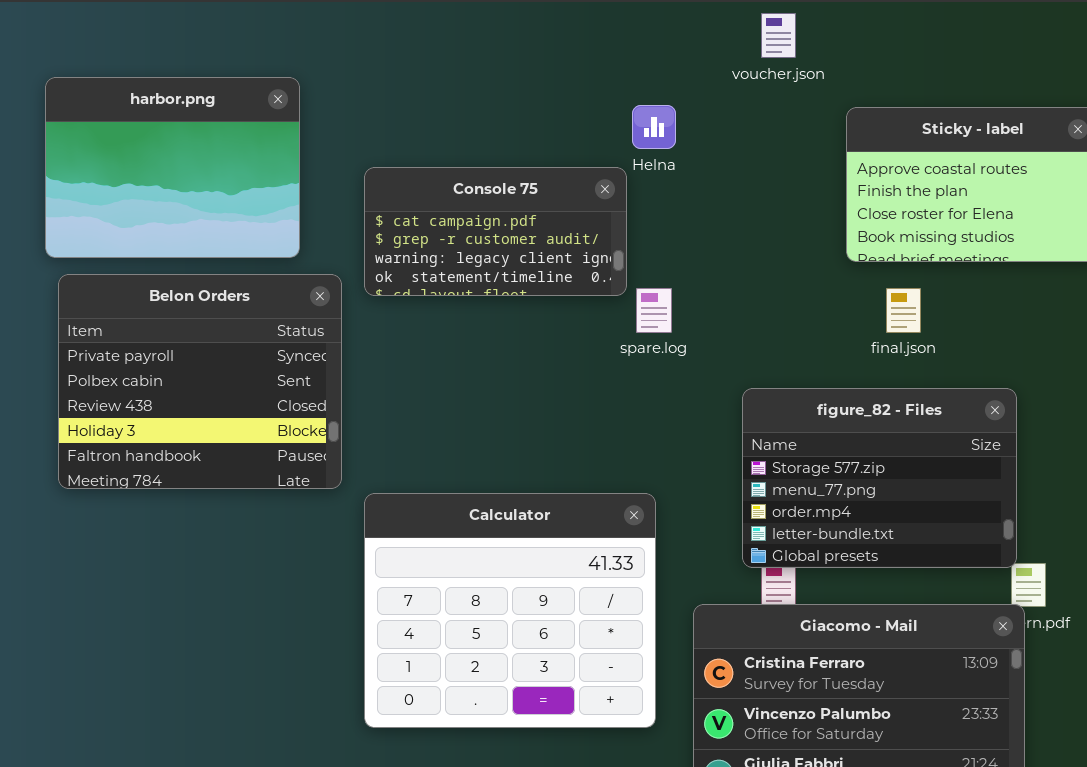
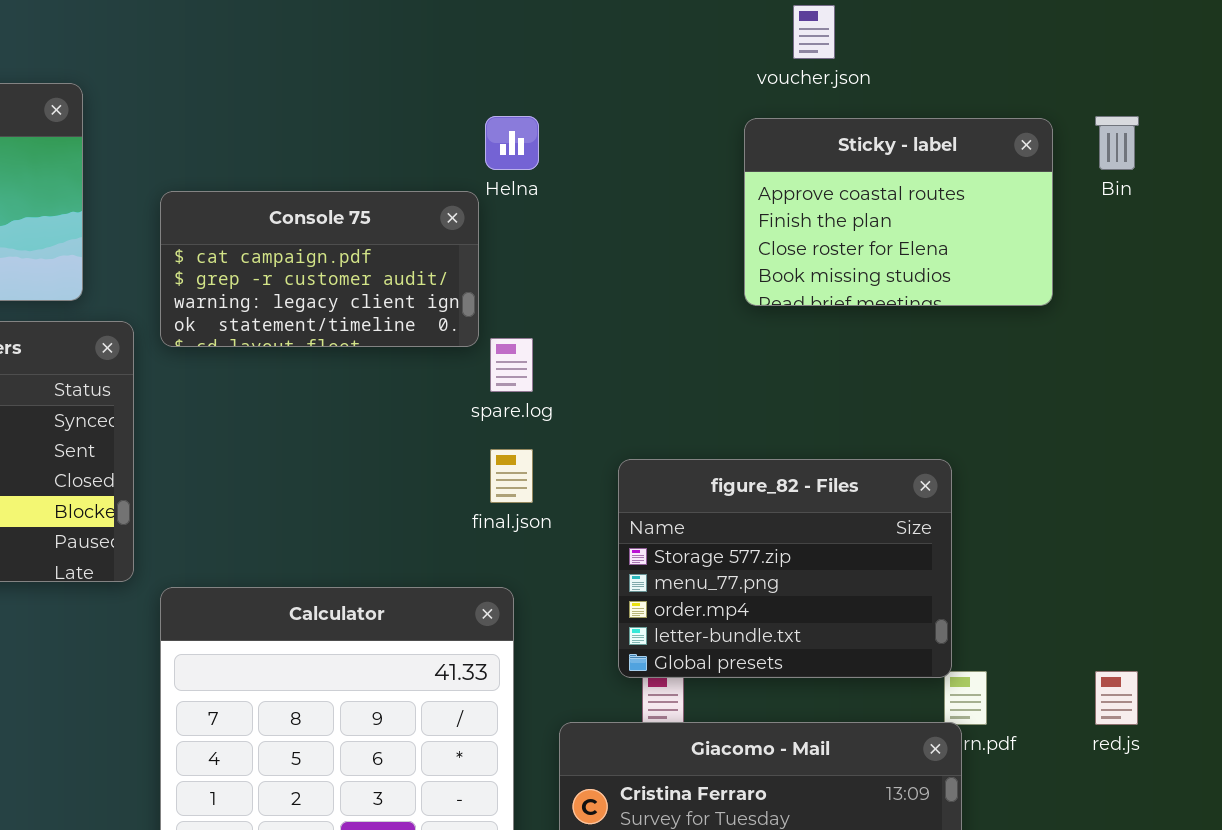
voucher.json: [761,13,796,58] -> [793,5,835,59], moved
final.json: [886,288,921,333] -> [490,449,533,503], moved

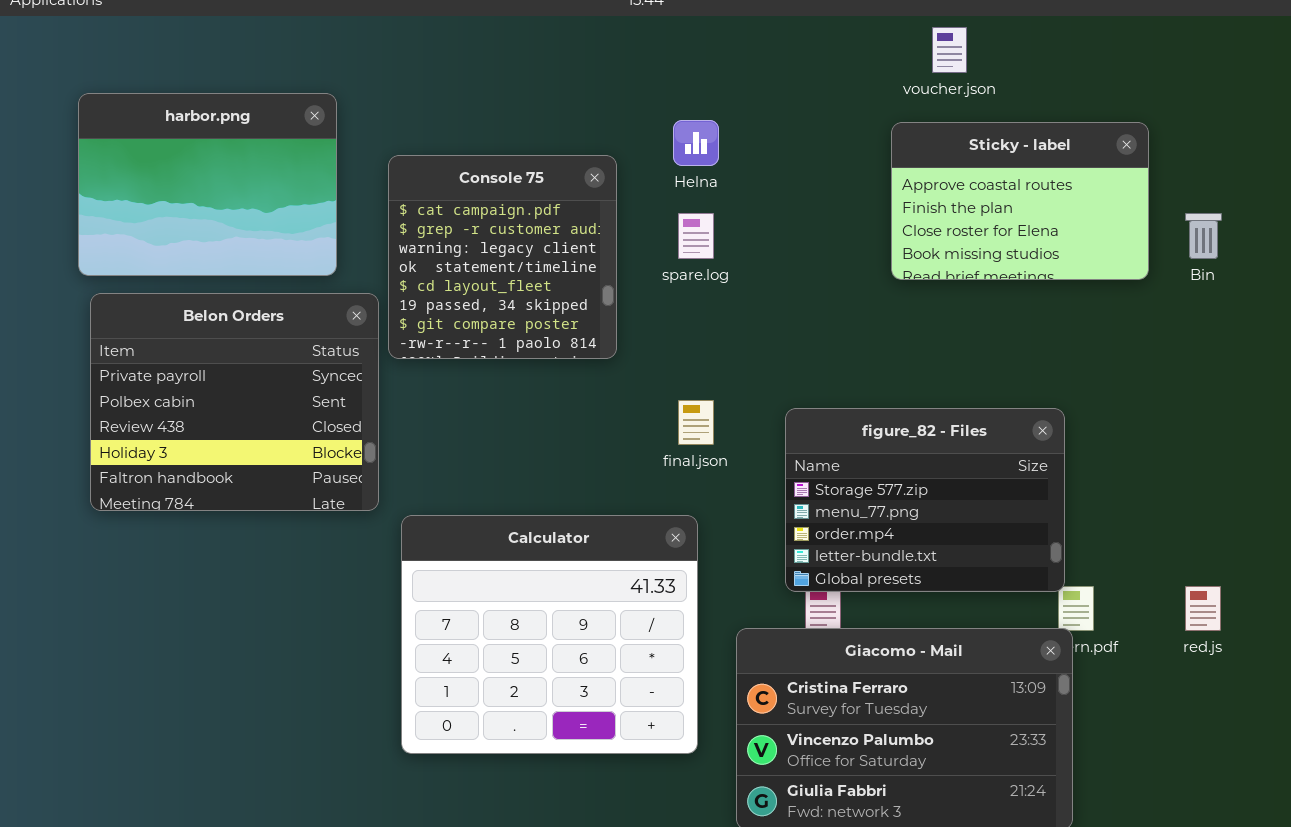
Bin: [1095,116,1139,170] -> [1185,213,1222,259], moved
Console 75: [160,191,479,347] -> [388,155,617,359], moved, resized
spare.log: [490,338,533,392] -> [678,213,714,259], moved

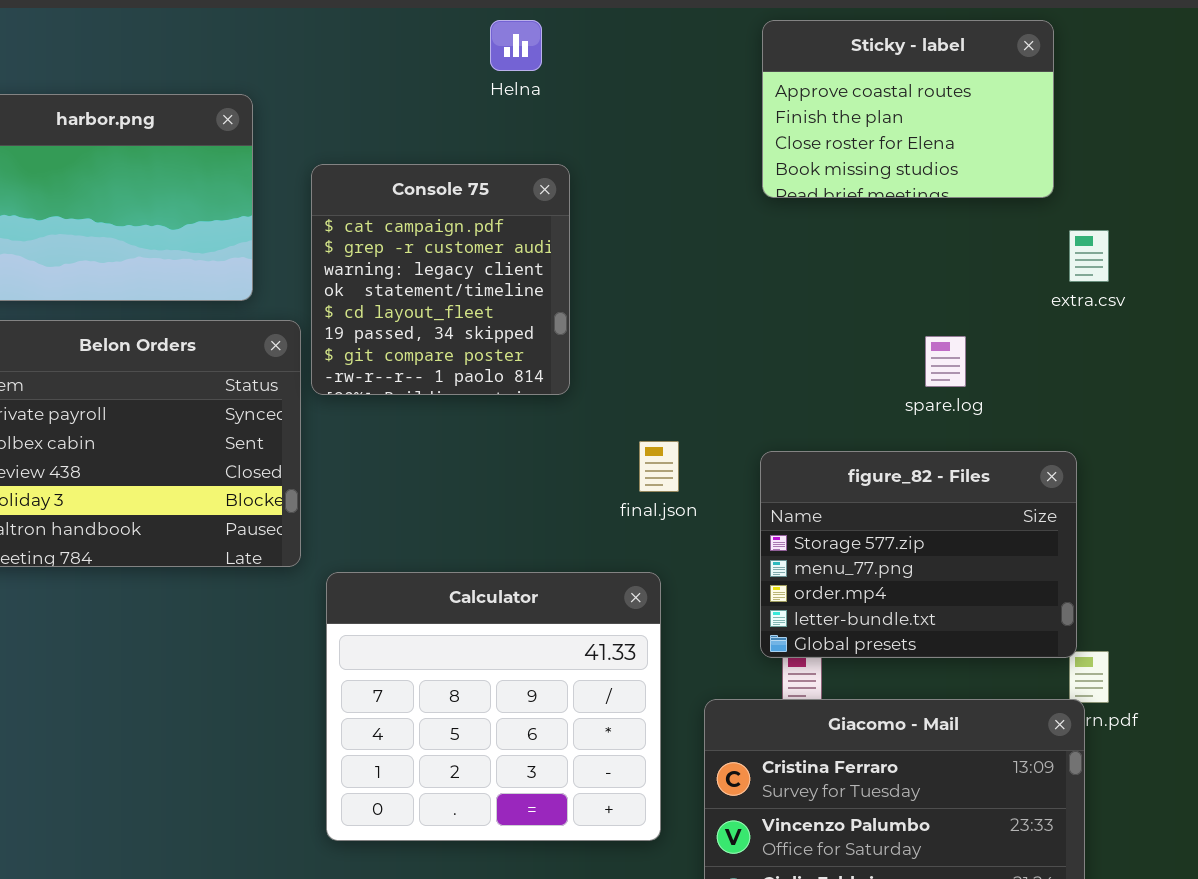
Helna: [673,120,719,166] -> [490,20,542,71], moved
Sticky - label: [891,122,1149,280] -> [762,20,1054,198], moved
spare.log: [678,213,714,259] -> [925,336,966,387], moved

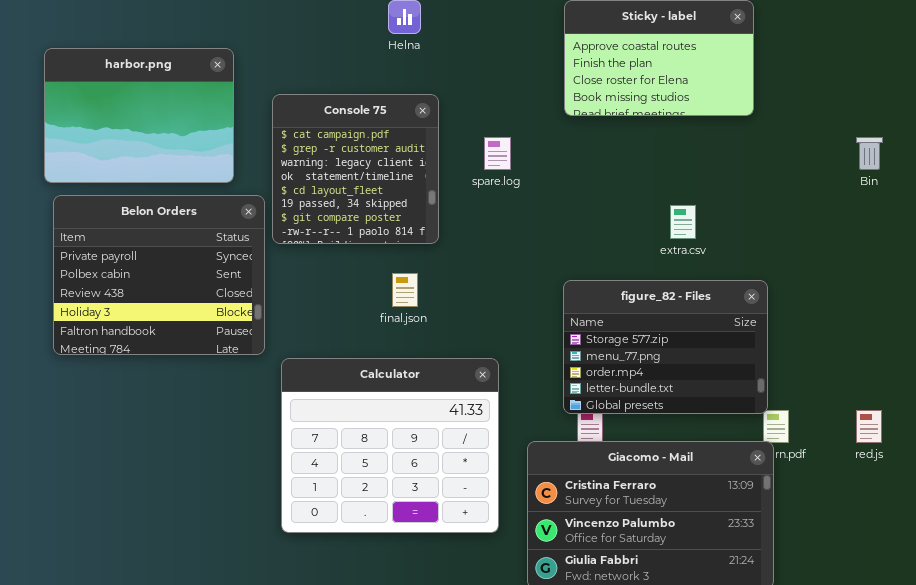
extra.csv: [1069,230,1109,282] -> [670,205,696,239], moved
spare.log: [925,336,966,387] -> [484,137,511,170], moved
final.json: [639,441,679,492] -> [392,273,418,307], moved

